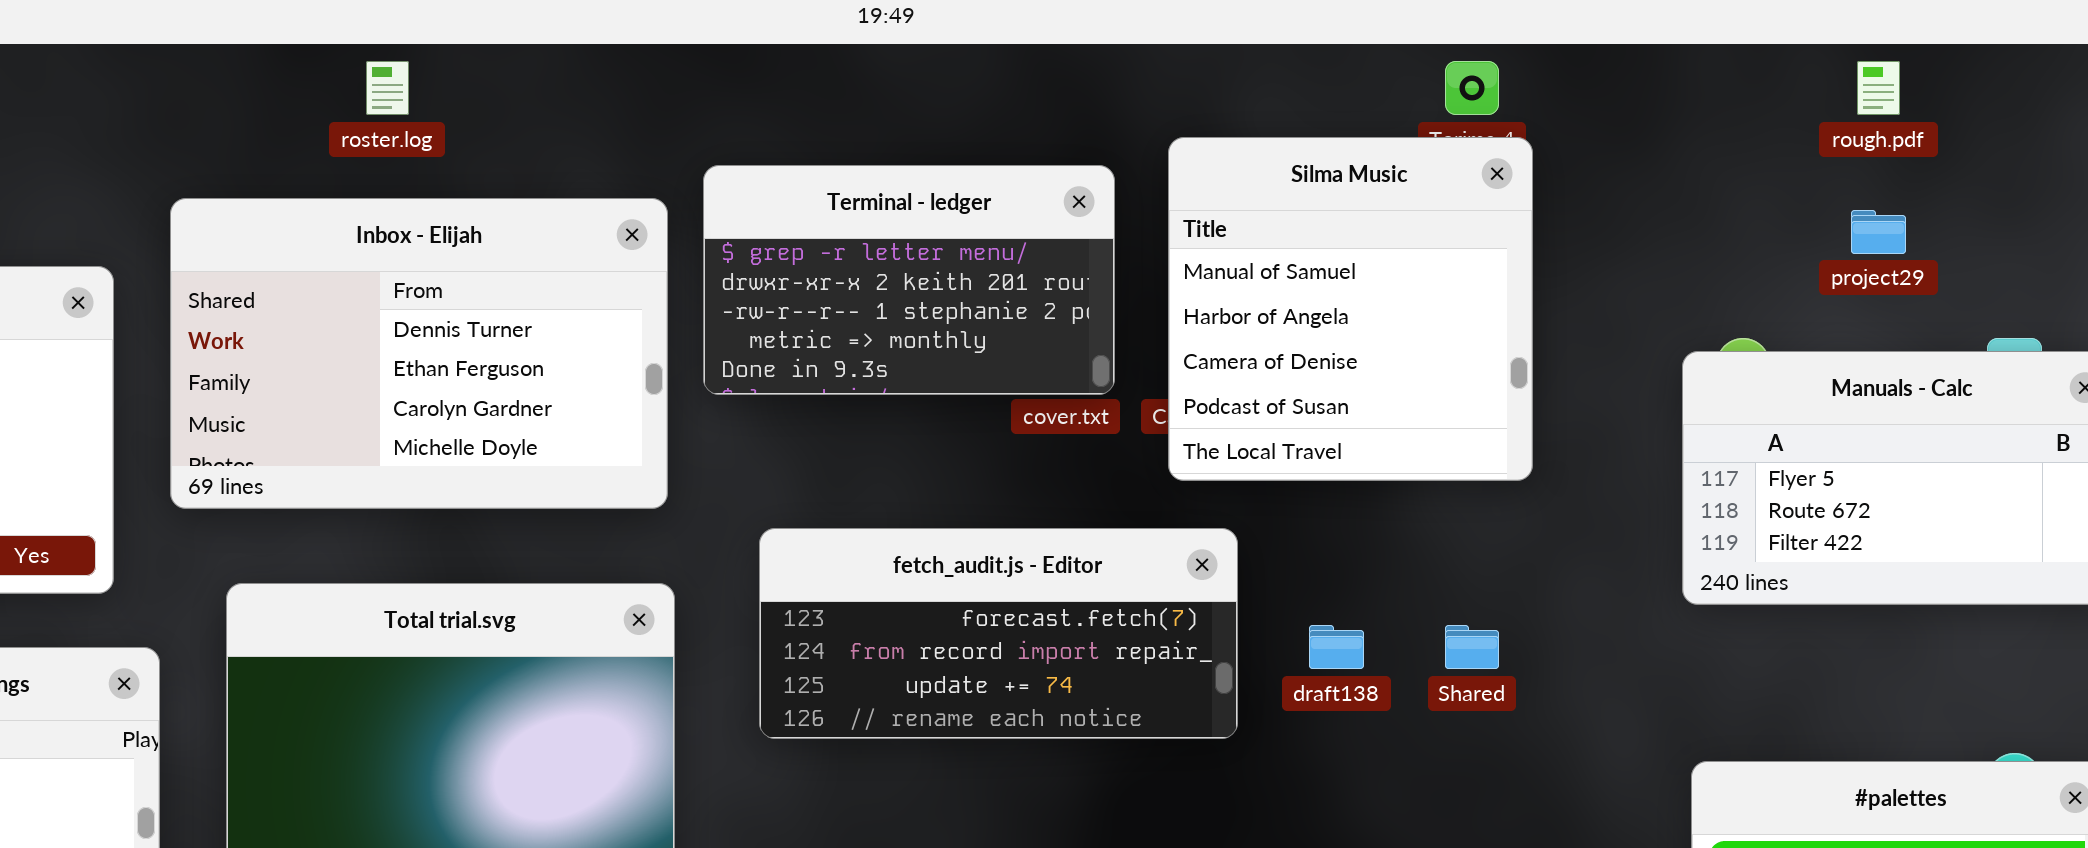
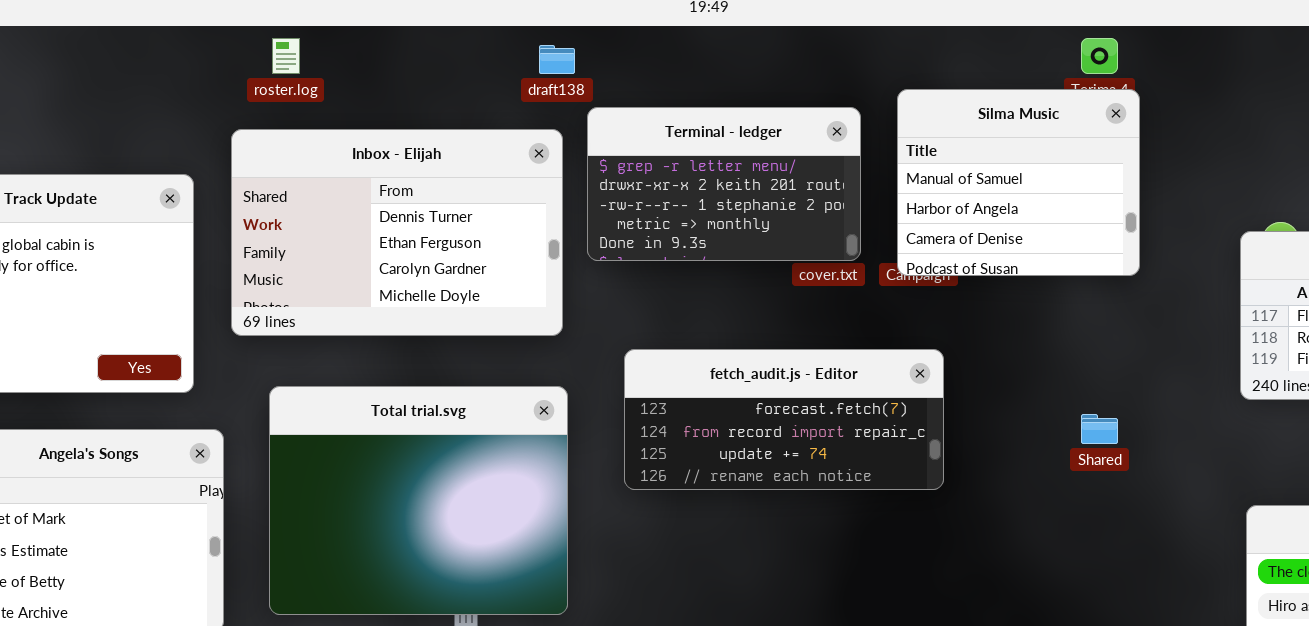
roster.log: [366,61,409,115] -> [272,38,300,74], moved
Silma Music: [1168,137,1533,481] -> [897,89,1140,276], resized
draft138: [1309,625,1364,669] -> [539,45,575,74], moved

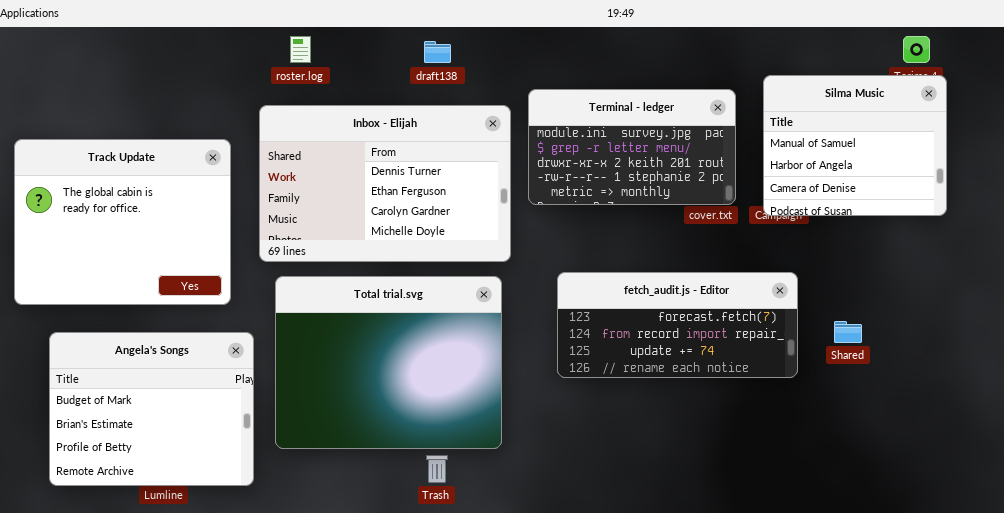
draft138: [539,45,575,74] -> [424,41,451,63], moved
Terminal - ledger: [587,107,861,261] -> [528,89,736,205], scrolled up 1 row
Total trial.svg: [269,386,568,615] -> [275,276,502,449], moved
Shared: [1081,414,1118,444] -> [834,321,862,343], moved

